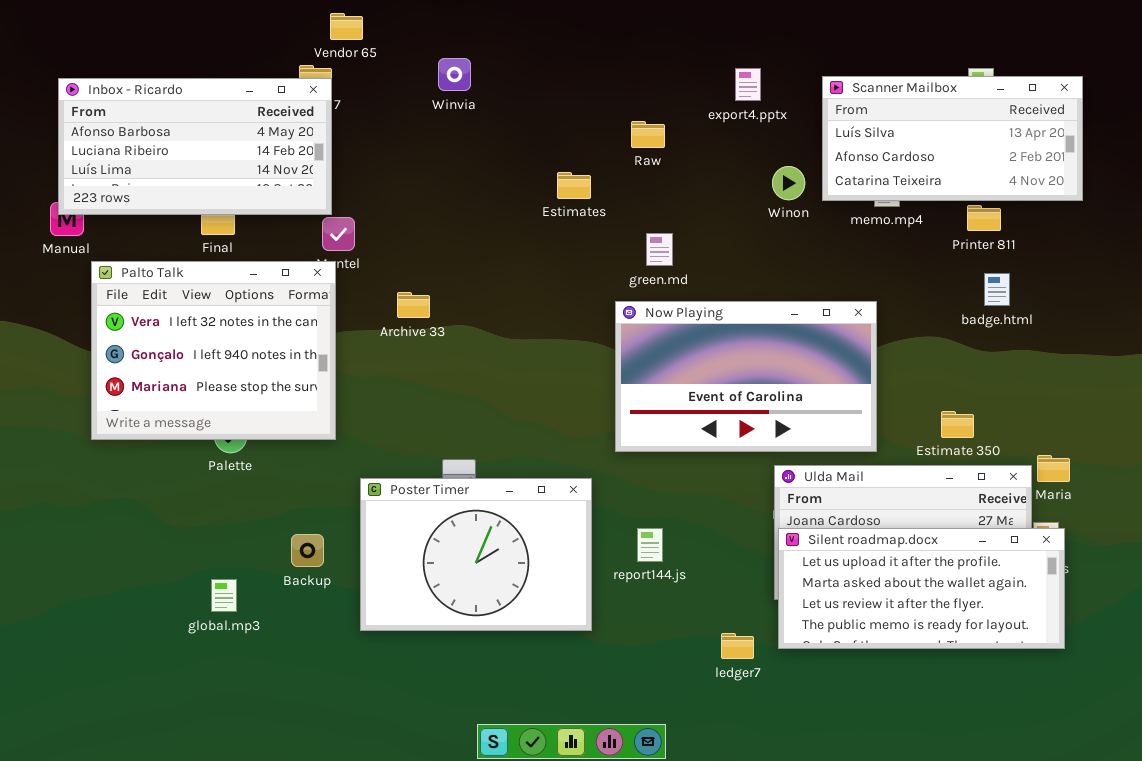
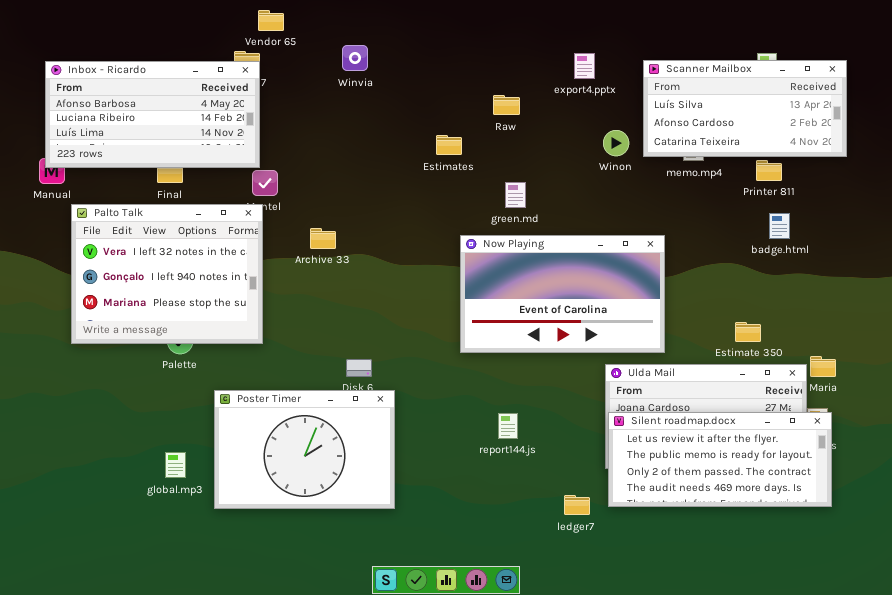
Now Playing: [615,301,877,452] -> [460,235,665,353], moved
Poster Timer: [360,478,592,631] -> [214,390,395,509], moved
Silent roadmap.docx: [778,528,1065,649] -> [608,412,832,507], scrolled down 2 rows

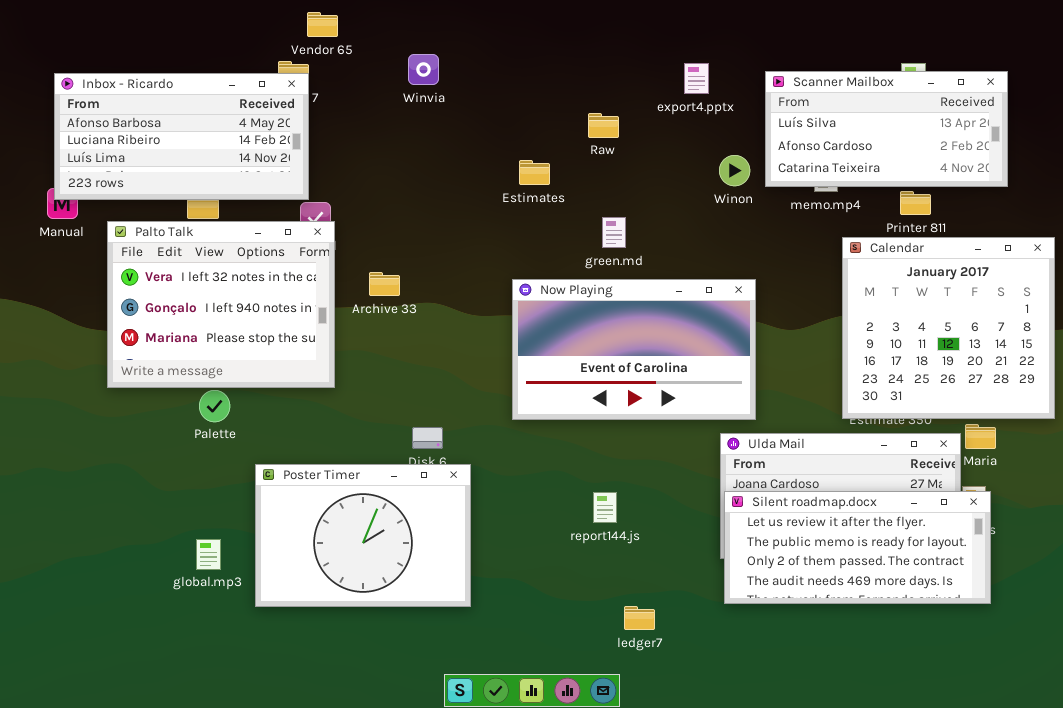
Calendar: none -> [842,237,1055,419], opened
Palto Talk: [71,204,263,344] -> [107,221,335,388], moved
Now Playing: [460,235,665,353] -> [512,279,756,420], moved
ledger7: [564,495,590,515] -> [624,606,655,630], moved

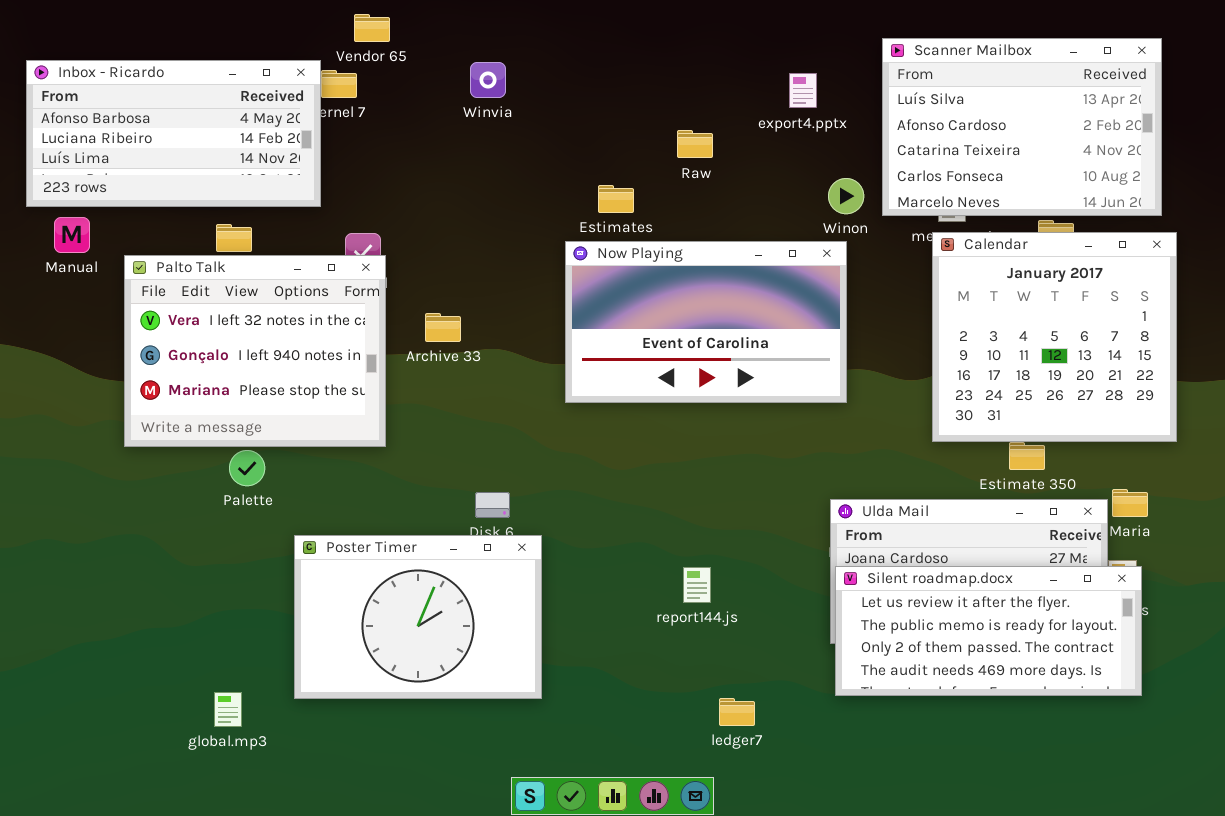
Scanner Mailbox: [765,71,1008,187] -> [882,38,1162,216], resized
Inbox - Ricardo: [54,73,309,200] -> [26,60,321,207], moved
Calendar: [842,237,1055,419] -> [932,232,1177,442], moved
Now Playing: [512,279,756,420] -> [565,241,847,403], moved
global.mp3: [196,539,221,570] -> [214,692,242,727], moved

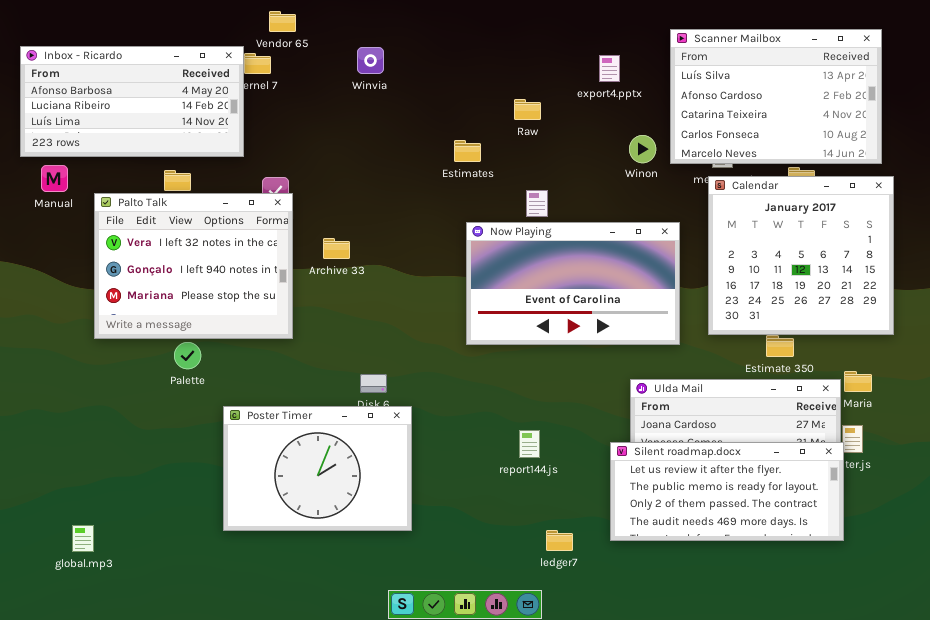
Now Playing: [565,241,847,403] -> [466,222,680,345], moved
Silent roadmap.docx: [835,566,1142,696] -> [610,442,844,541], moved
global.mp3: [214,692,242,727] -> [72,525,94,552], moved

